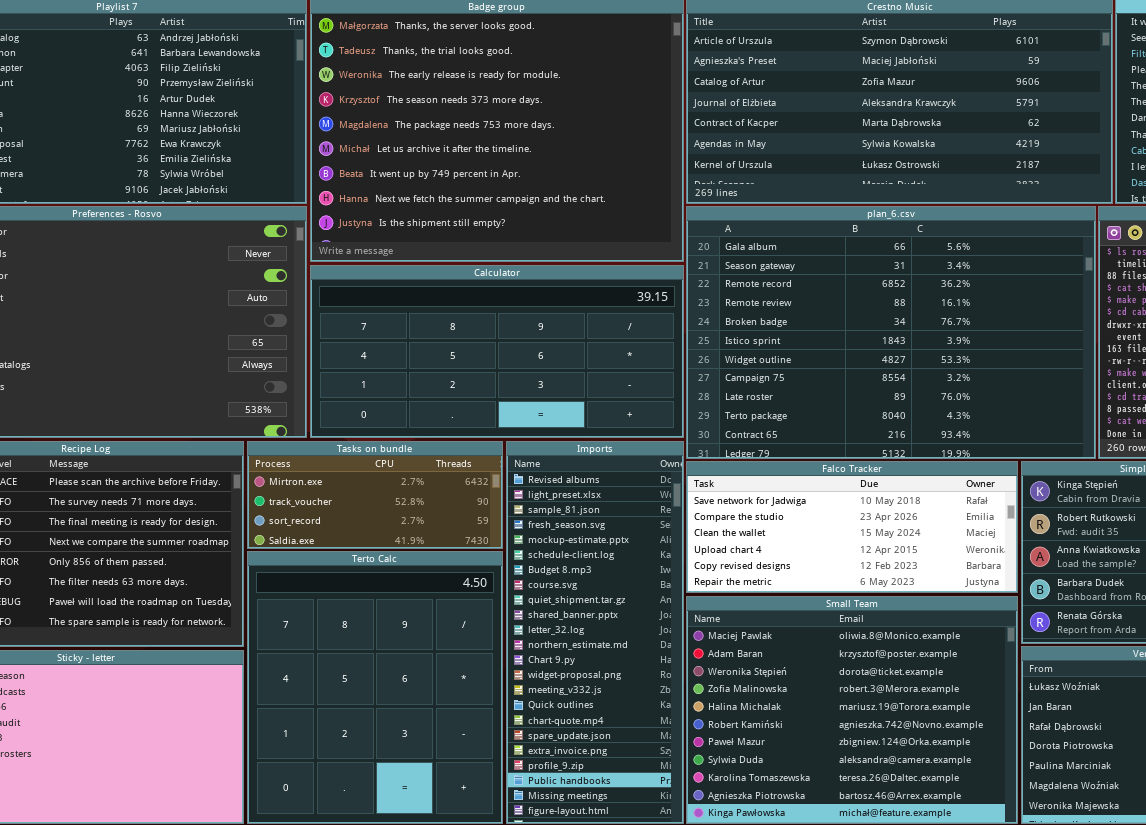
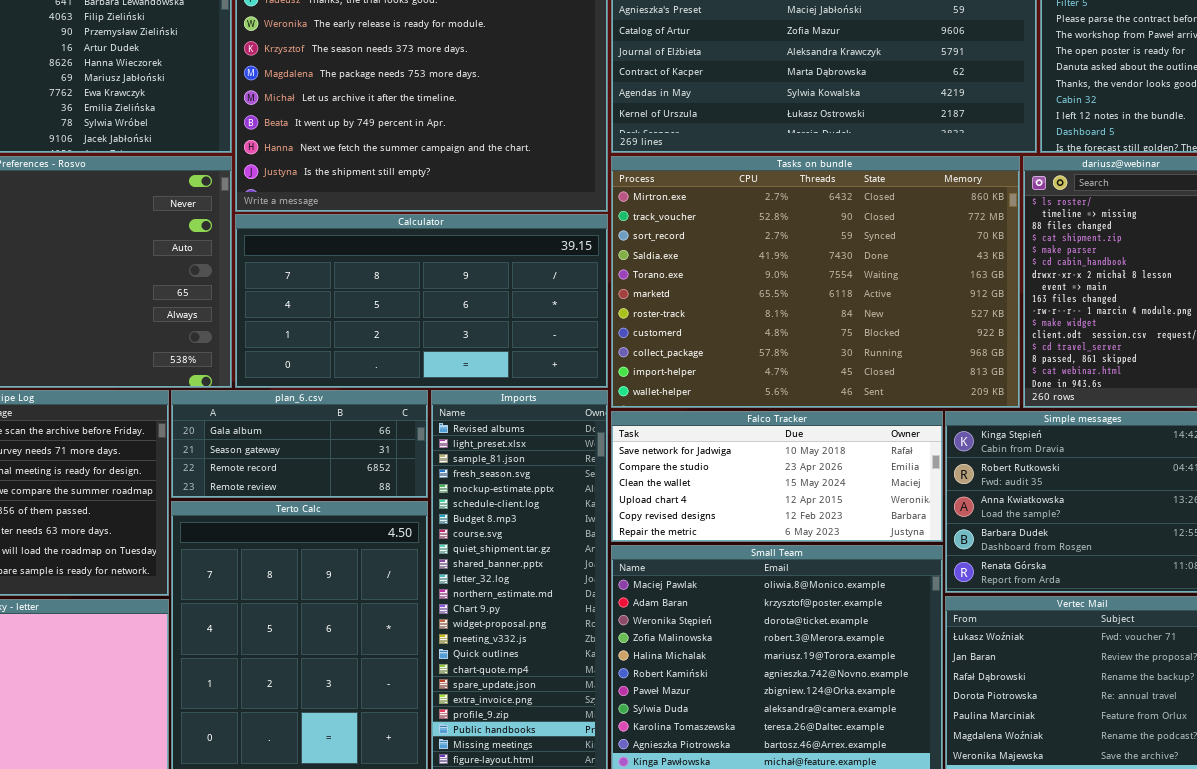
plan_6.csv: [686,206,1096,459] -> [171,390,428,498], moved, resized
Tasks on bundle: [247,441,503,549] -> [611,156,1020,408], moved, resized

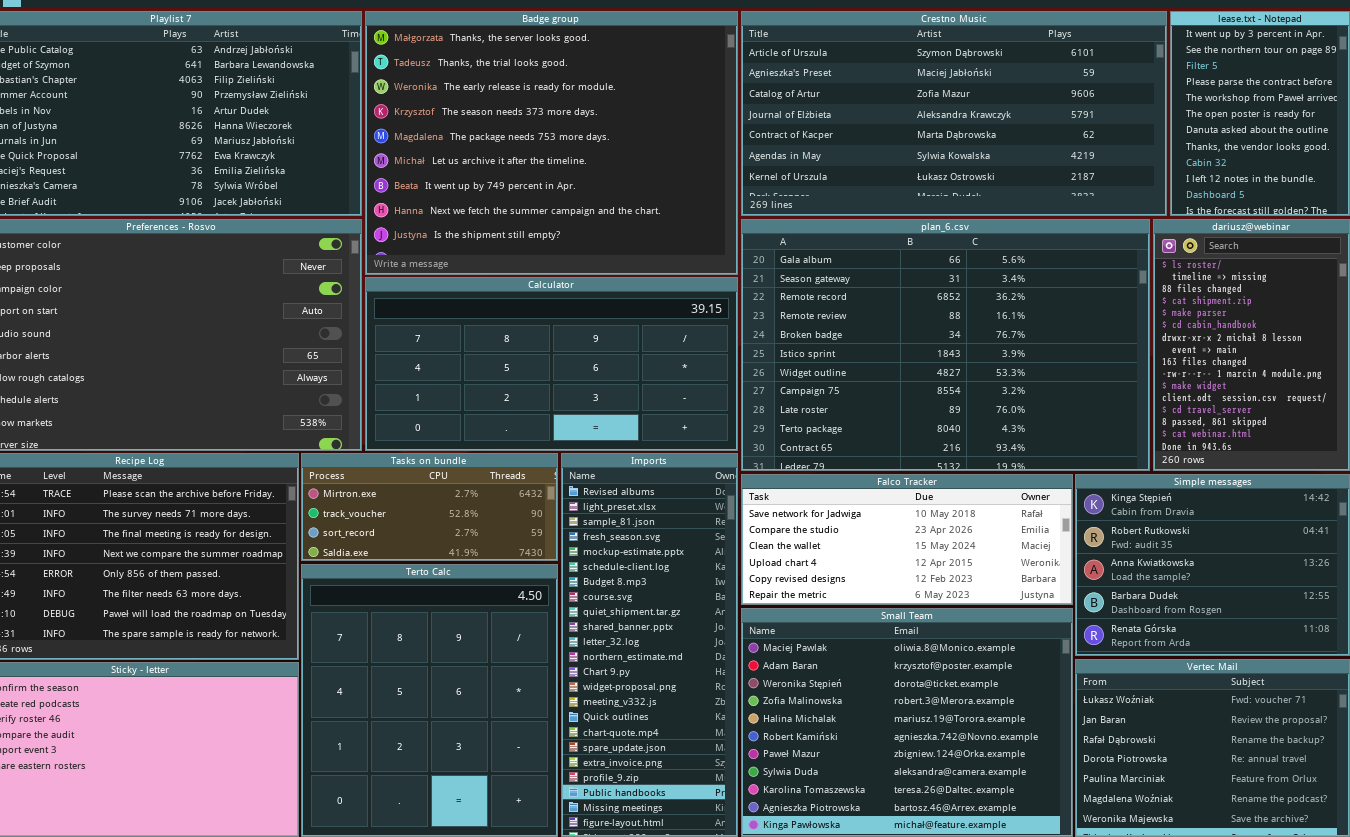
Tasks on bundle: [611,156,1020,408] -> [301,453,558,561], moved, resized
plan_6.csv: [171,390,428,498] -> [741,219,1150,471], moved, resized

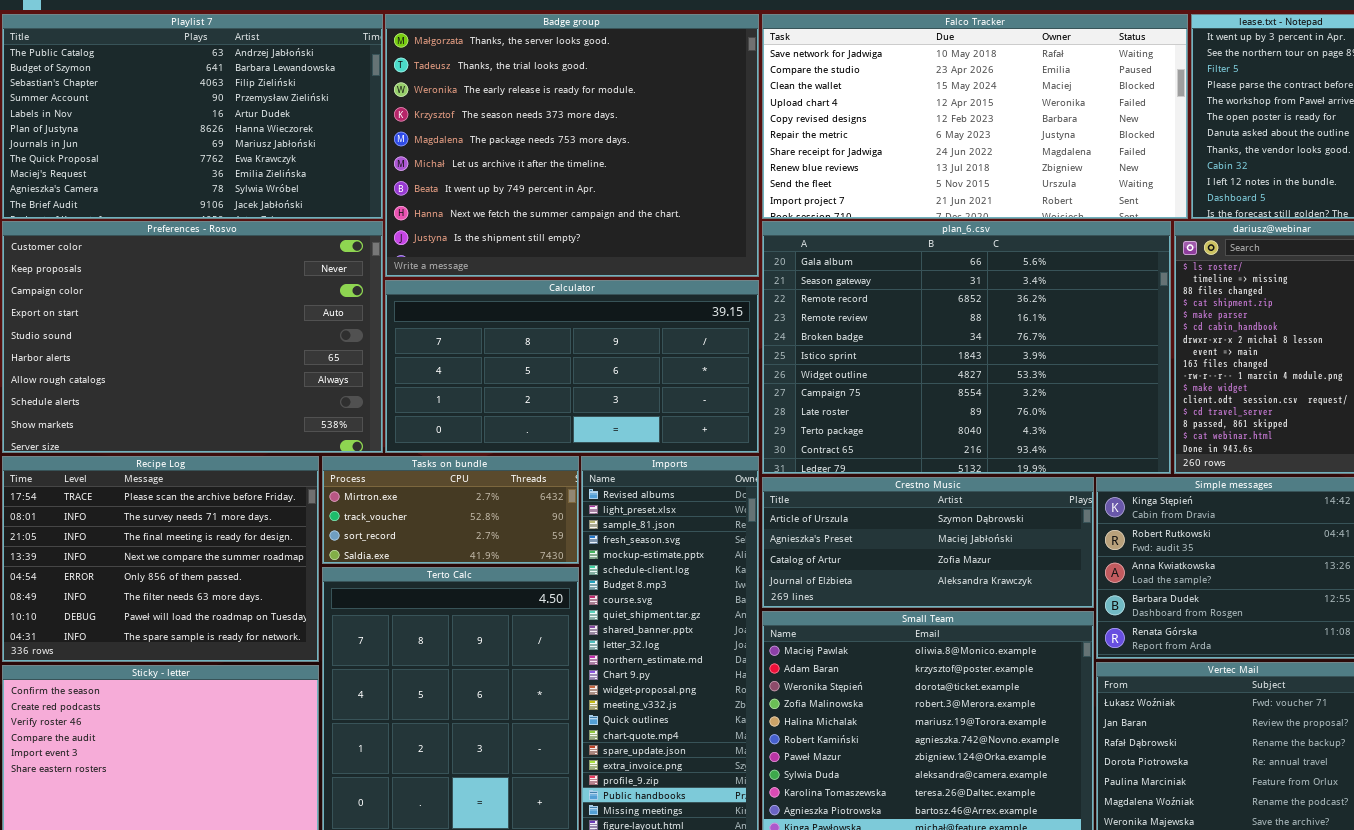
Crestno Music: [741,11,1167,216] -> [762,477,1094,608], moved, resized
Falco Tracker: [741,474,1073,605] -> [762,14,1188,219], moved, resized

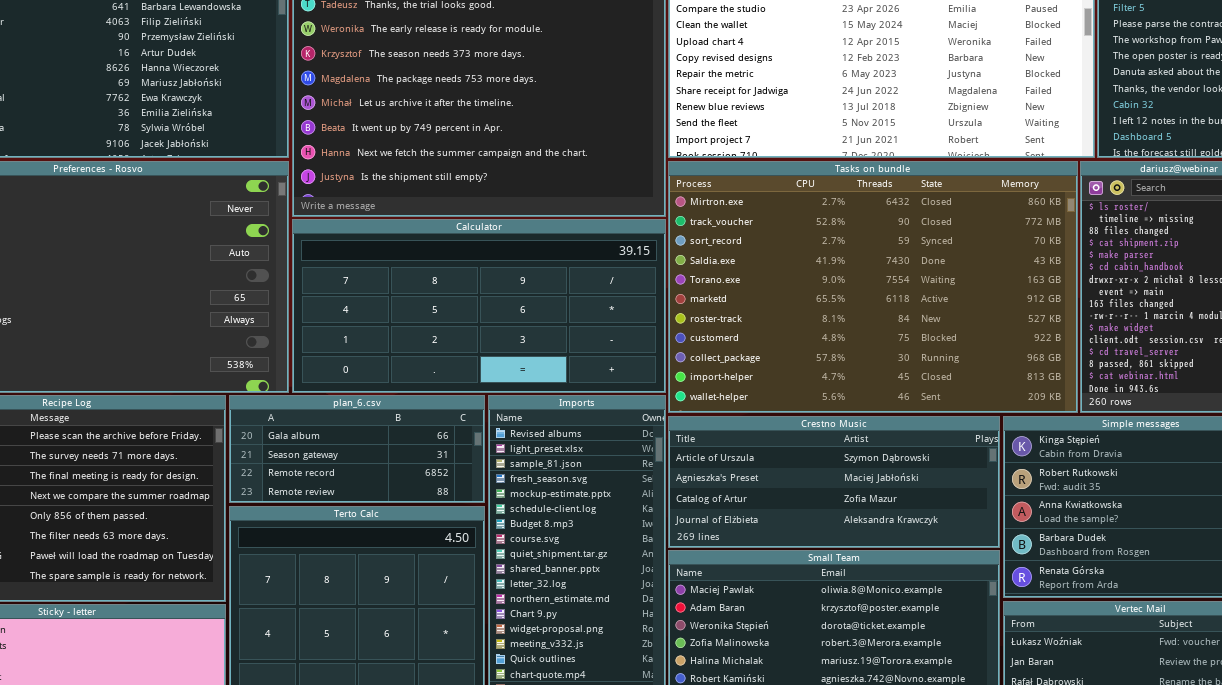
plan_6.csv: [762,221,1171,474] -> [229,395,485,503], moved, resized
Tasks on bundle: [322,456,579,564] -> [668,161,1078,413], moved, resized

